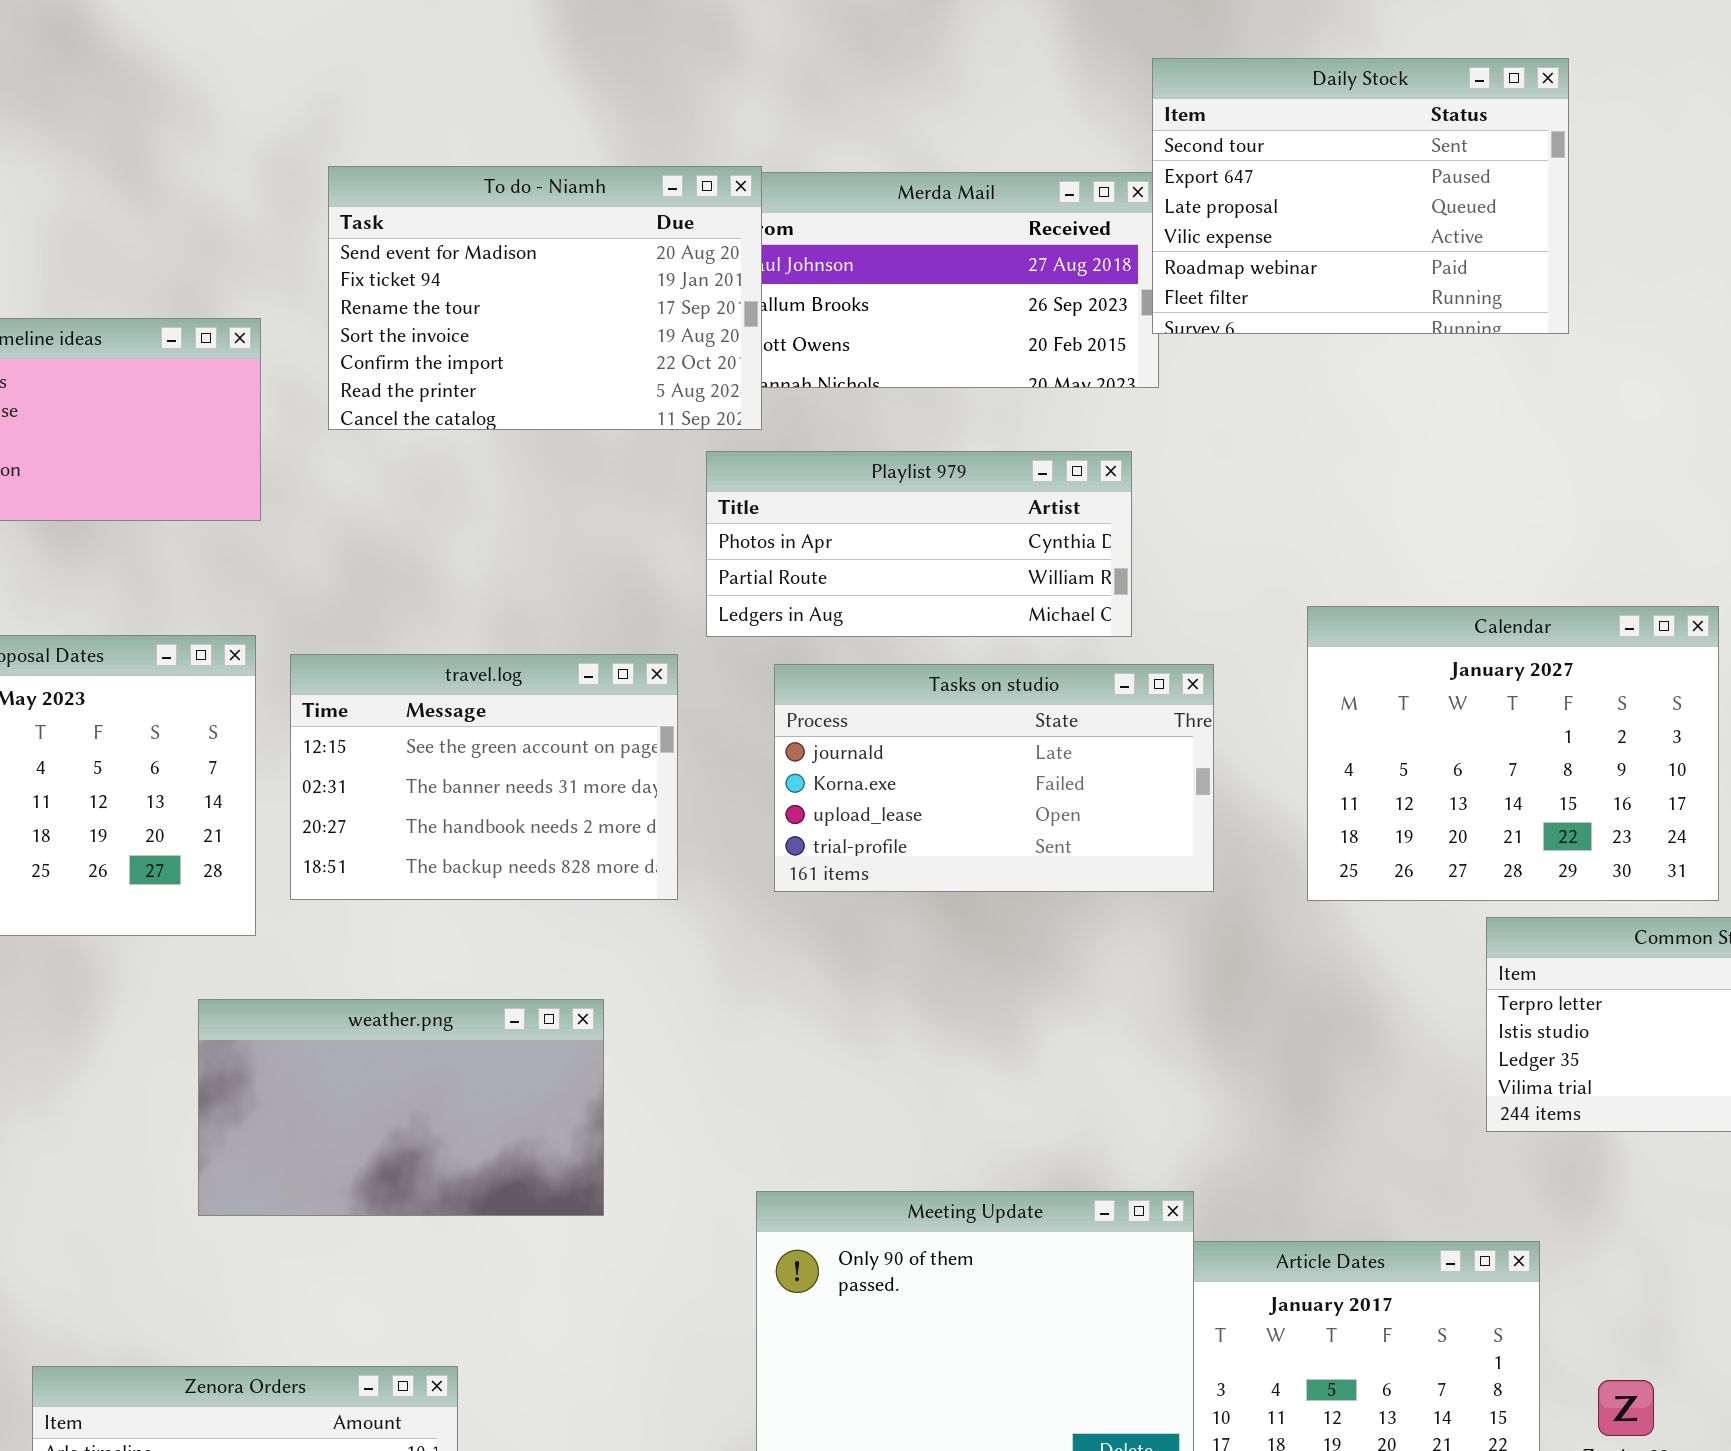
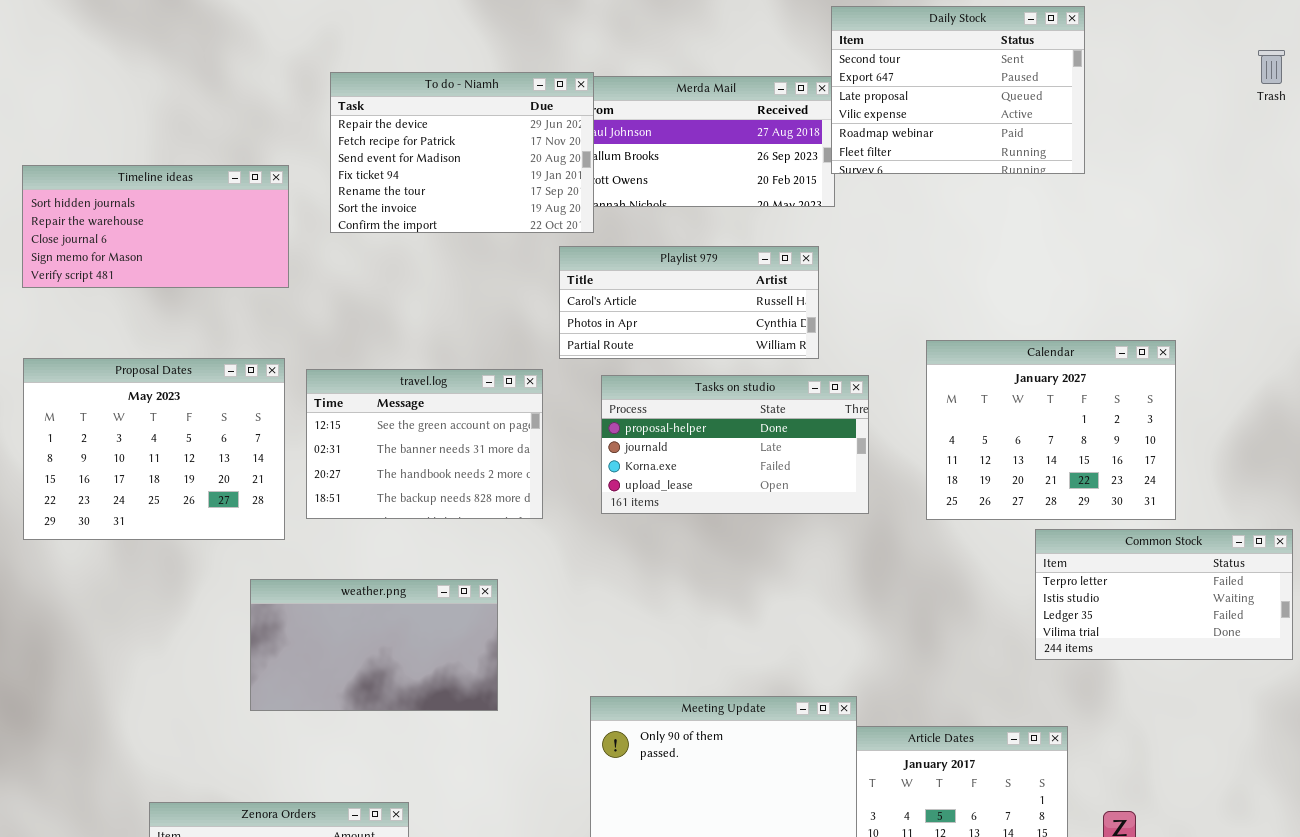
To do - Niamh: [328,166,762,430] -> [330,72,594,233], scrolled up 2 rows
Playlist 979: [706,451,1132,637] -> [559,246,819,359], scrolled up 1 row
Tasks on studio: [774,664,1214,892] -> [601,375,869,514], scrolled up 1 row

